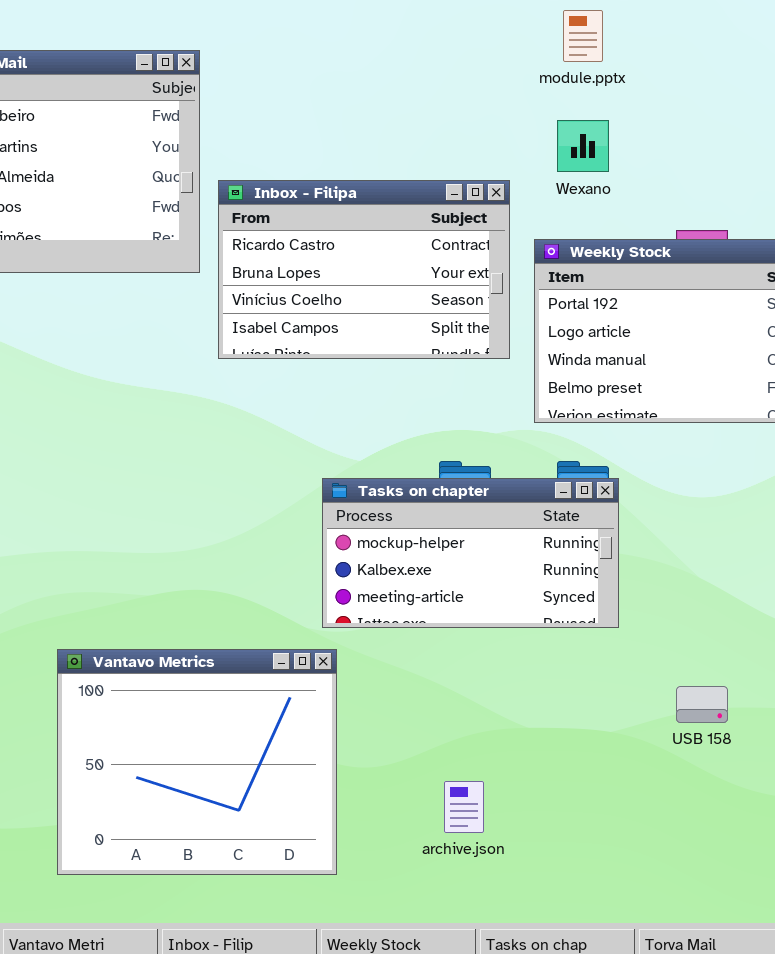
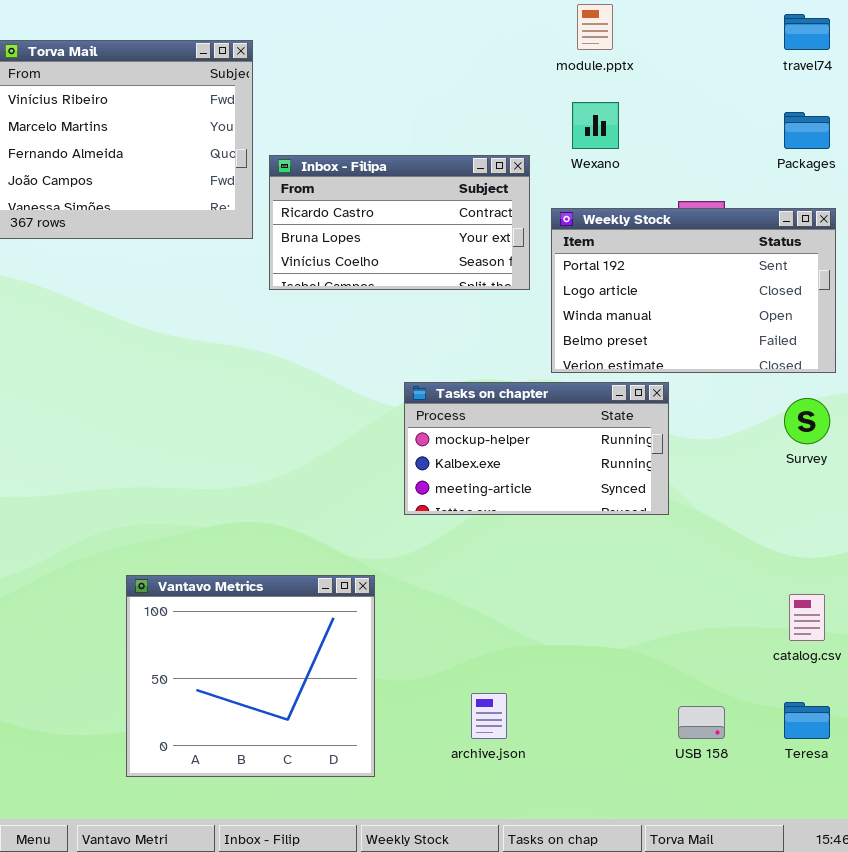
Inbox - Filipa: [218,180,510,359] -> [269,155,530,290], resized
Tasks on chapter: [322,478,619,628] -> [404,382,669,515], moved
USB 158: [676,686,728,723] -> [678,706,725,739], moved

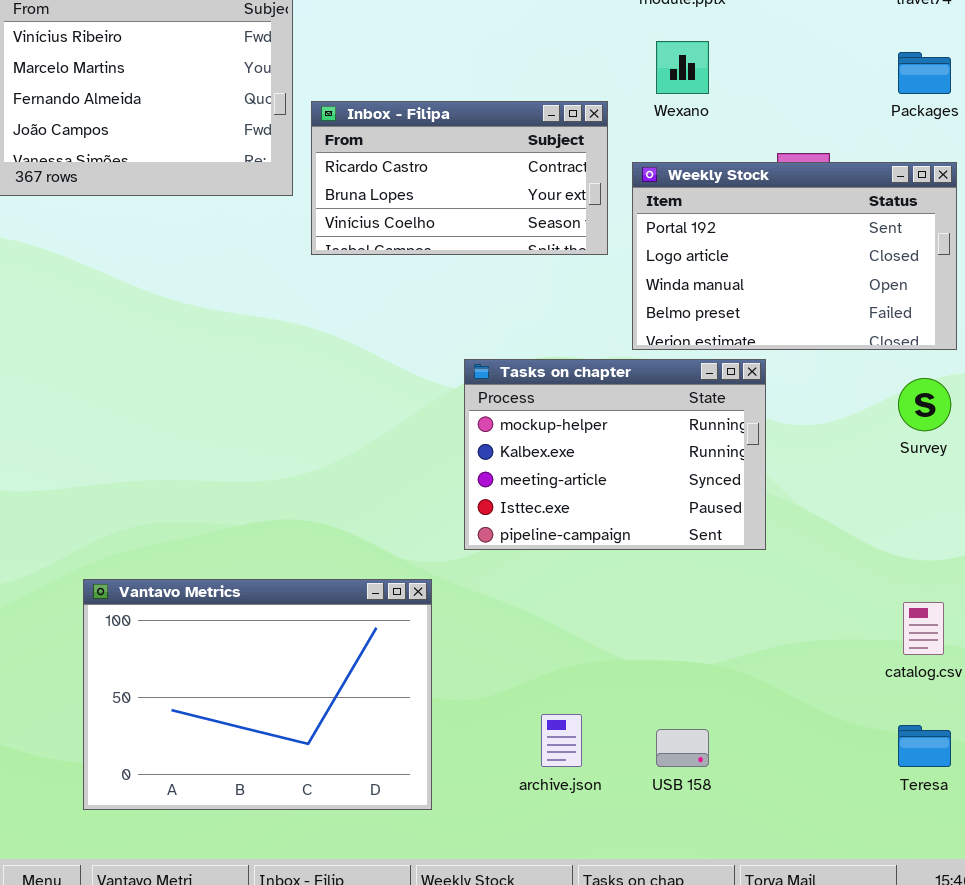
Tasks on chapter: [404,382,669,515] -> [464,359,766,550], resized
Vantavo Metrics: [126,575,375,777] -> [83,579,432,810], resized
USB 158: [678,706,725,739] -> [656,729,709,767], moved

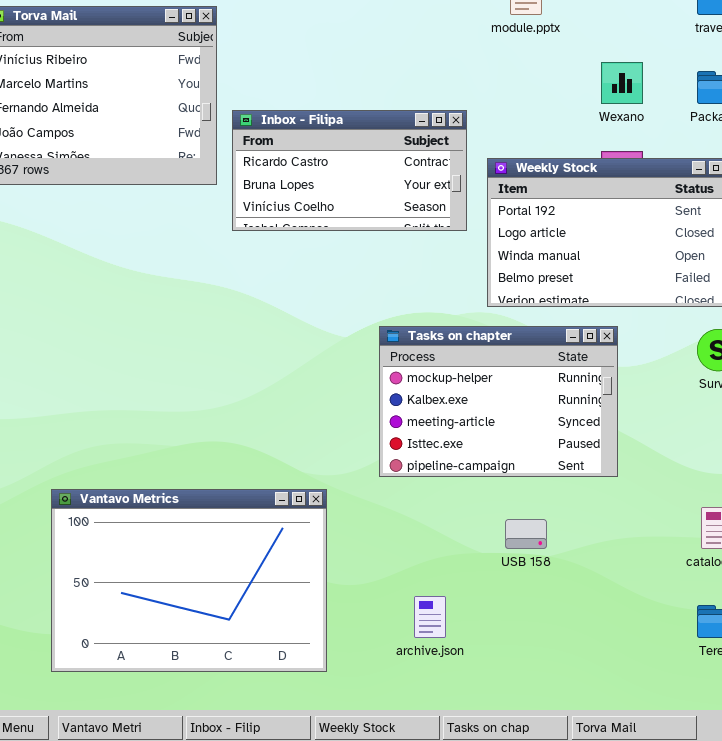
Wexano: [656,41,709,94] -> [601,62,643,104], moved
Tasks on chapter: [464,359,766,550] -> [379,326,618,477], moved
USB 158: [656,729,709,767] -> [505,519,547,549], moved

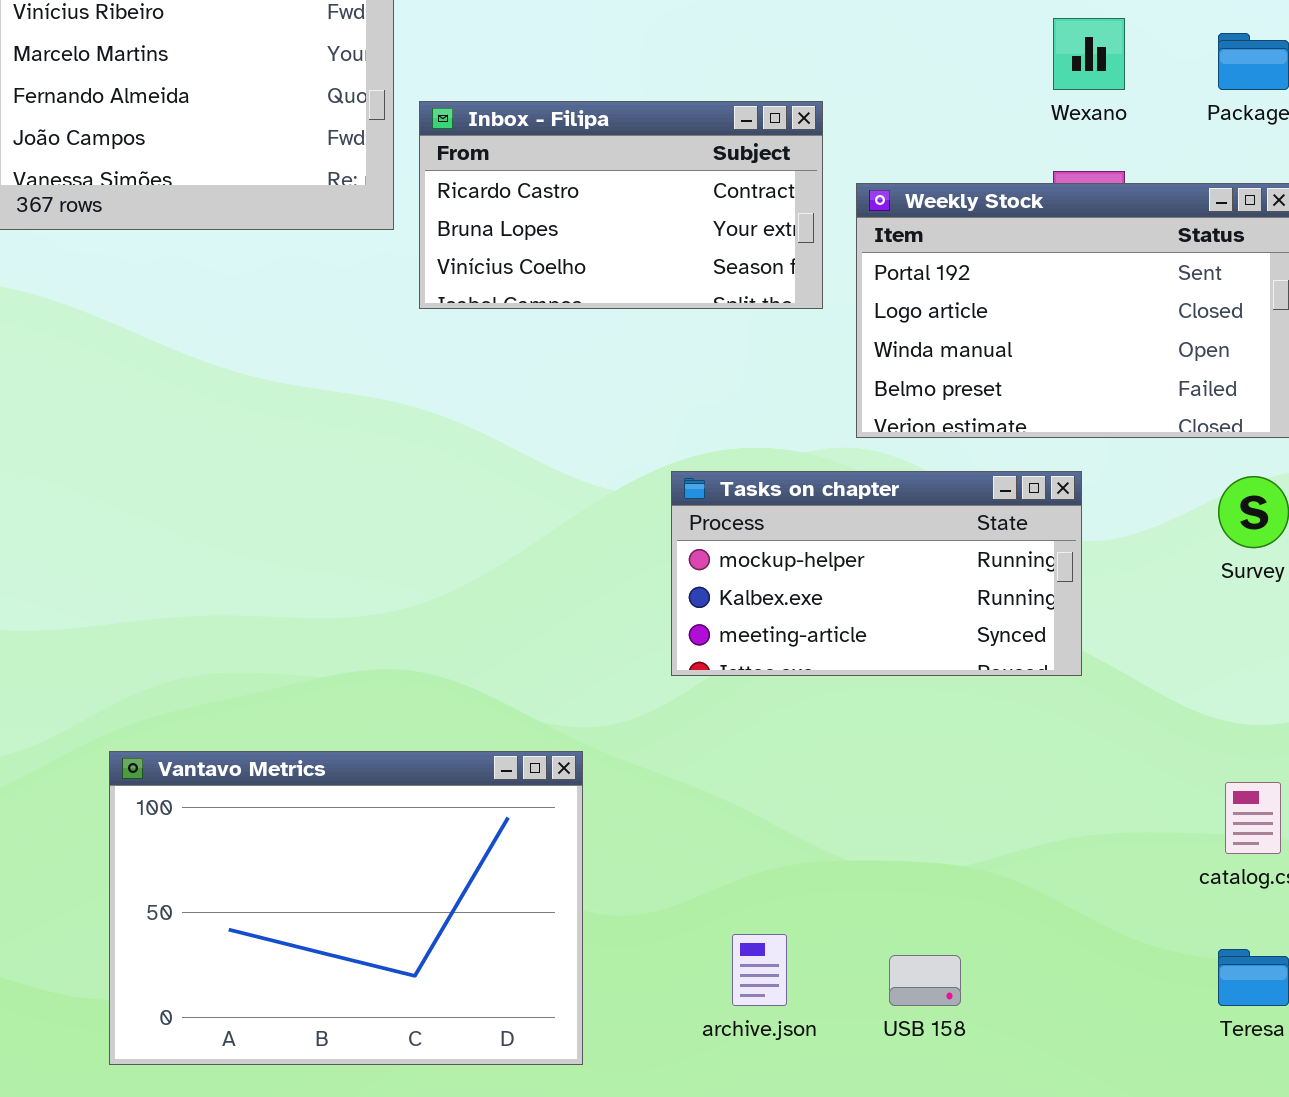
Tasks on chapter: [379,326,618,477] -> [671,471,1082,676], resized
USB 158: [505,519,547,549] -> [889,955,961,1006], moved

